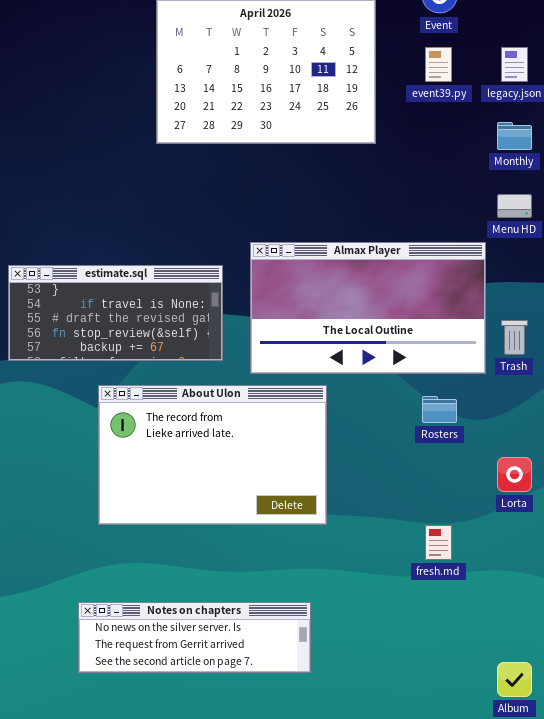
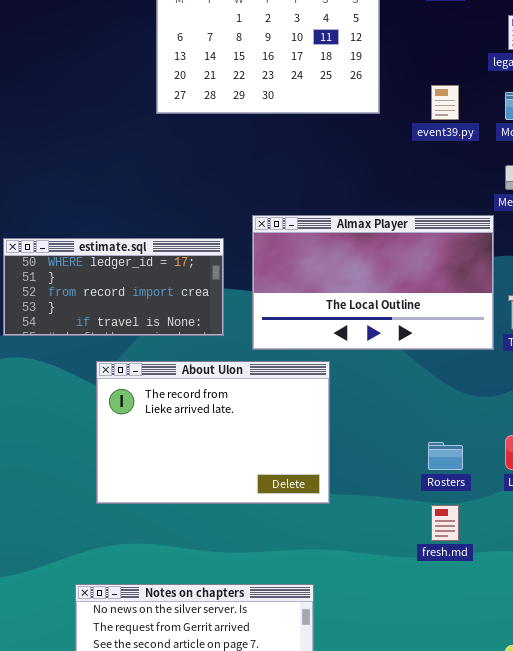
event39.py: [425,47,452,82] -> [431,85,459,120], moved
estimate.sql: [8,265,223,361] -> [3,238,224,336], scrolled up 3 rows
Rosters: [422,396,457,423] -> [428,442,463,470], moved

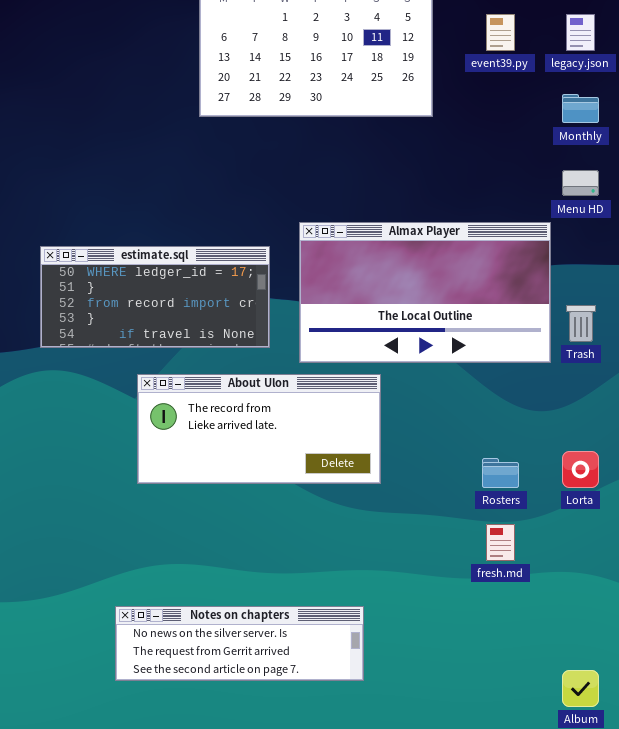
event39.py: [431,85,459,120] -> [486,14,515,51], moved
About Ulon: [96,361,330,504] -> [137,374,381,484], resized

